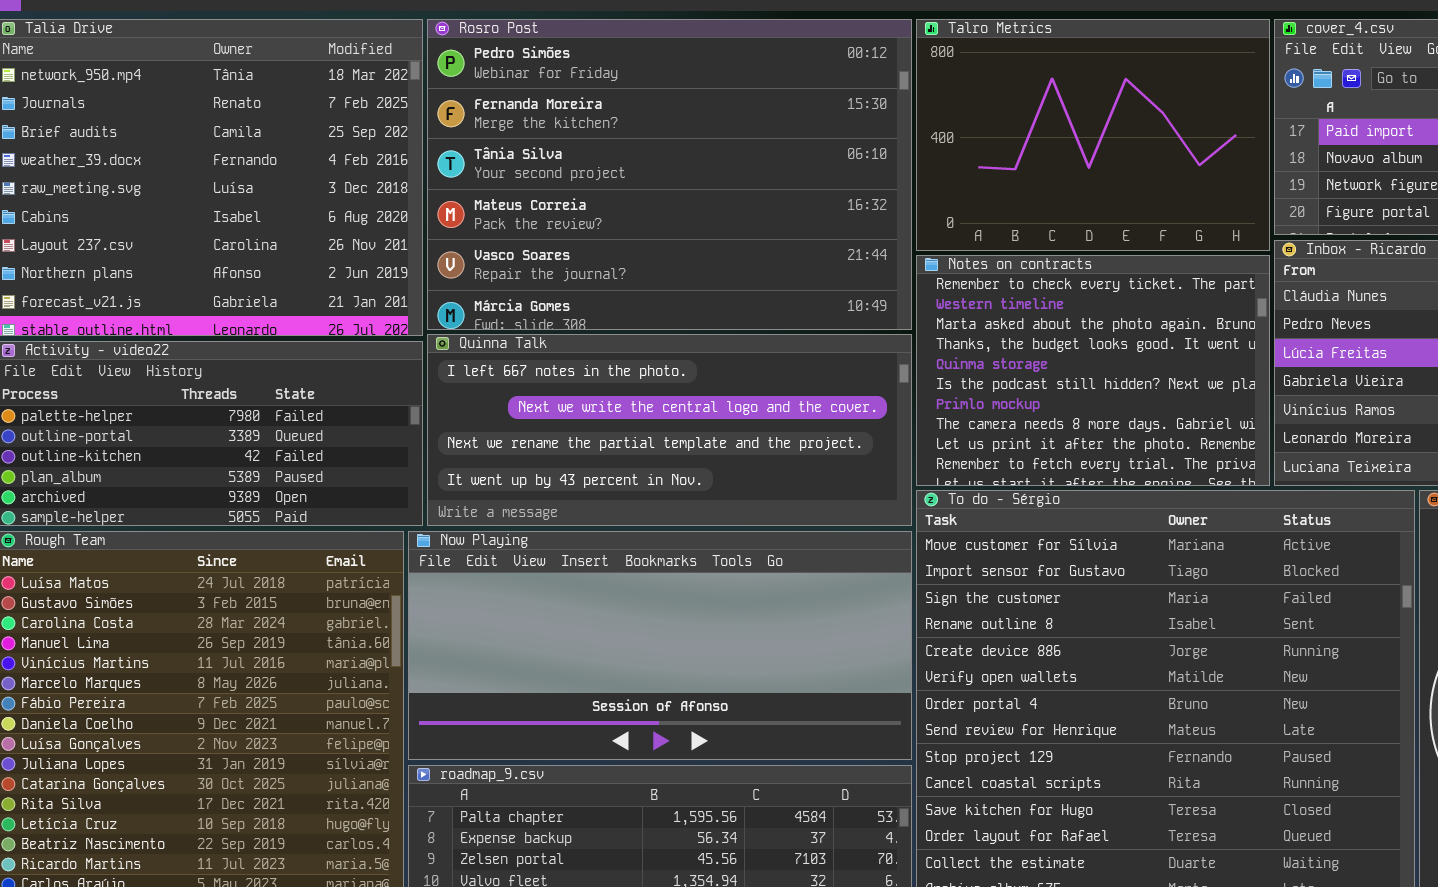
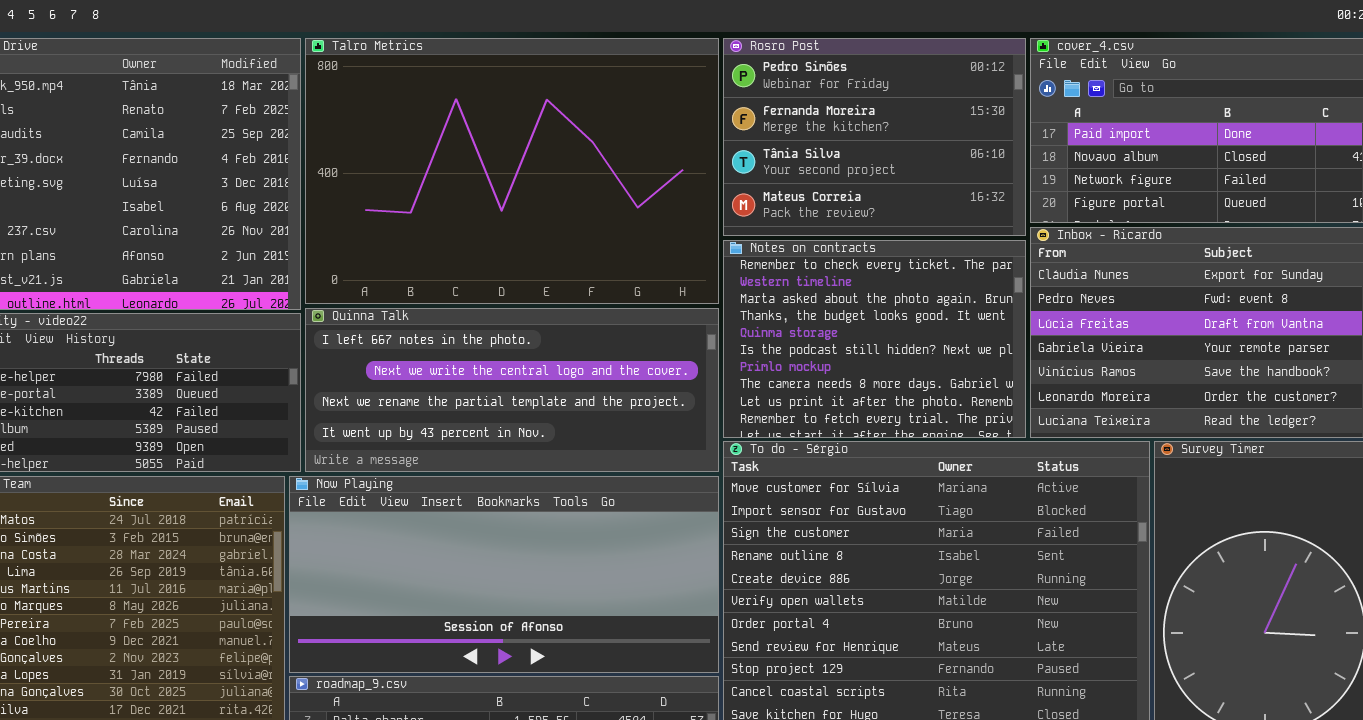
Rosro Post: [427,19,912,330] -> [723,38,1026,236], moved, resized
Talro Metrics: [916,19,1270,251] -> [305,38,719,304], moved, resized

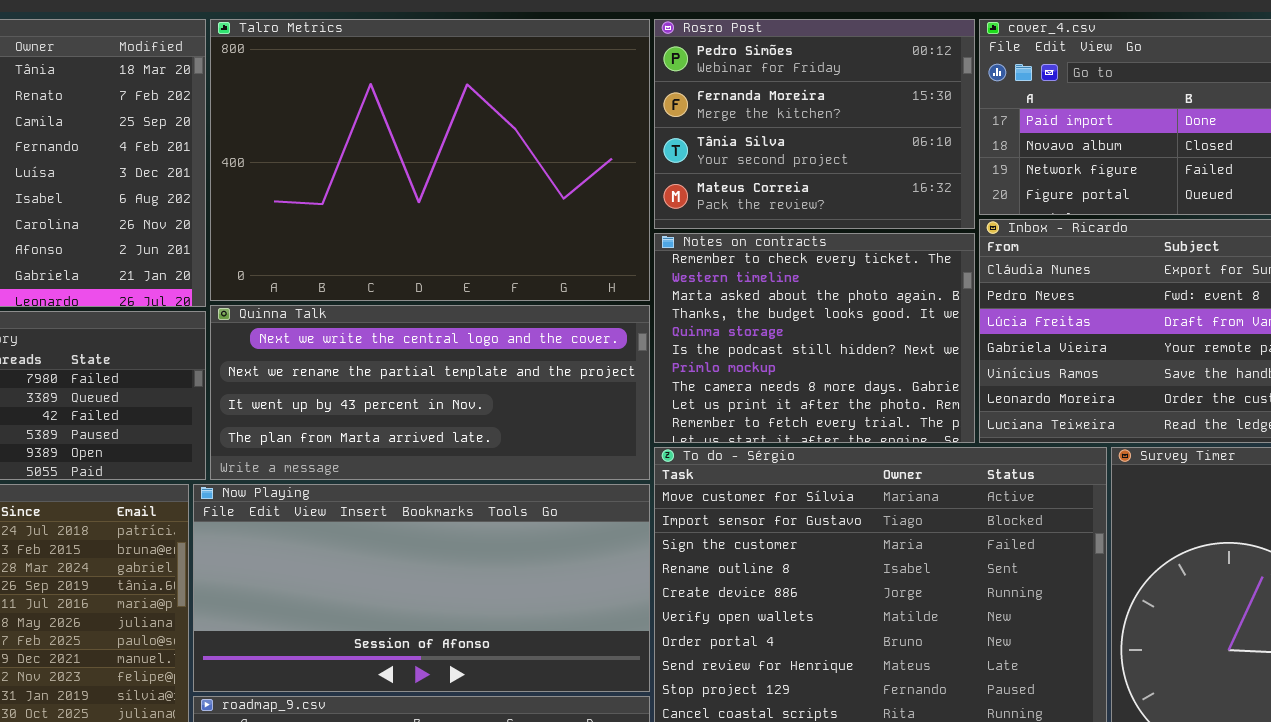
Quinna Talk: [305,308,719,472] -> [210,305,650,480], scrolled down 1 row

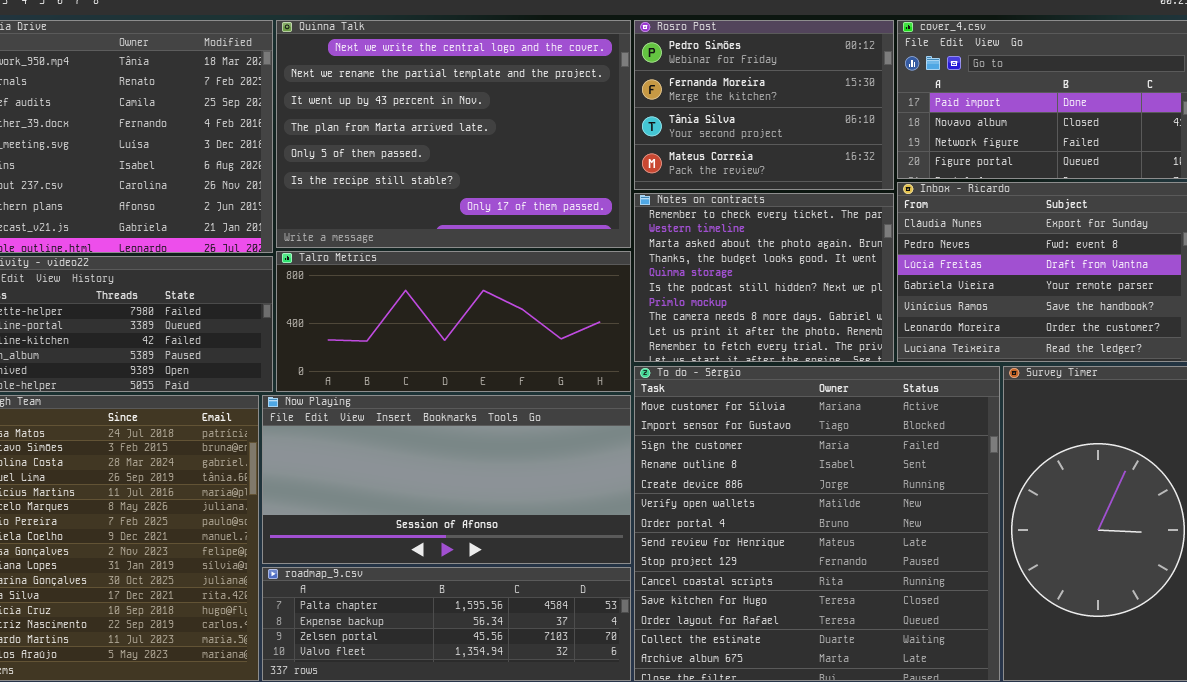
Talro Metrics: [210,19,650,301] -> [276,251,631,392], moved, resized
Quinna Talk: [210,305,650,480] -> [276,20,631,248], moved, resized

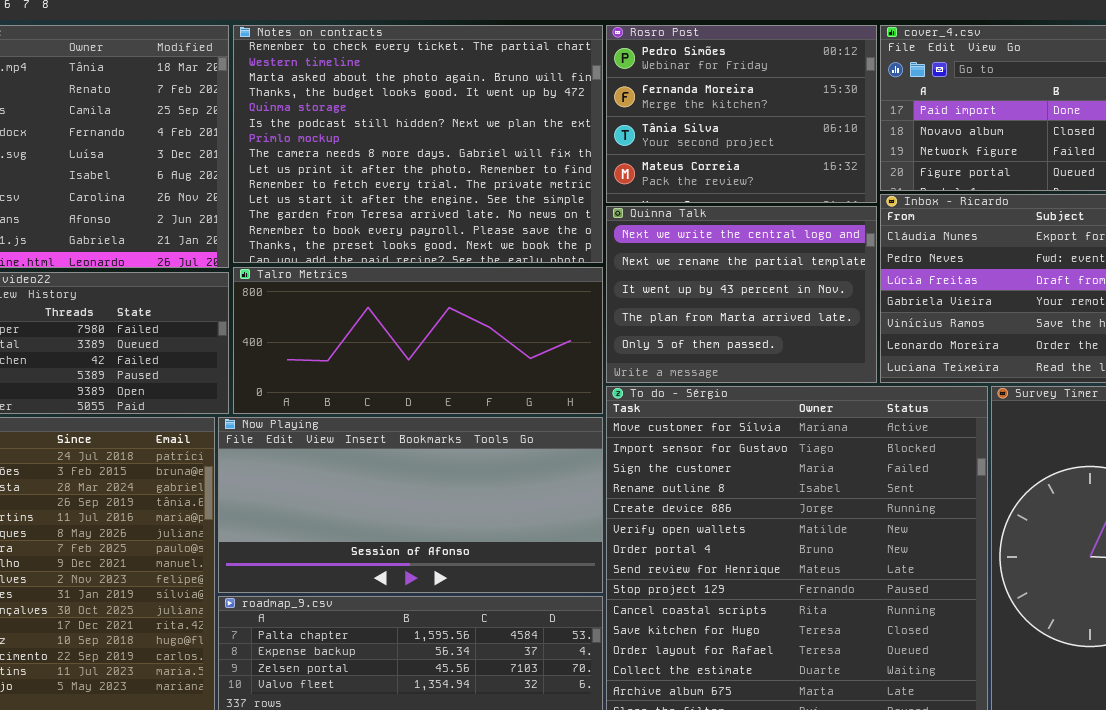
Quinna Talk: [276,20,631,248] -> [606,206,877,383], moved, resized
Notes on contracts: [634,193,894,362] -> [233,25,603,263], moved, resized

